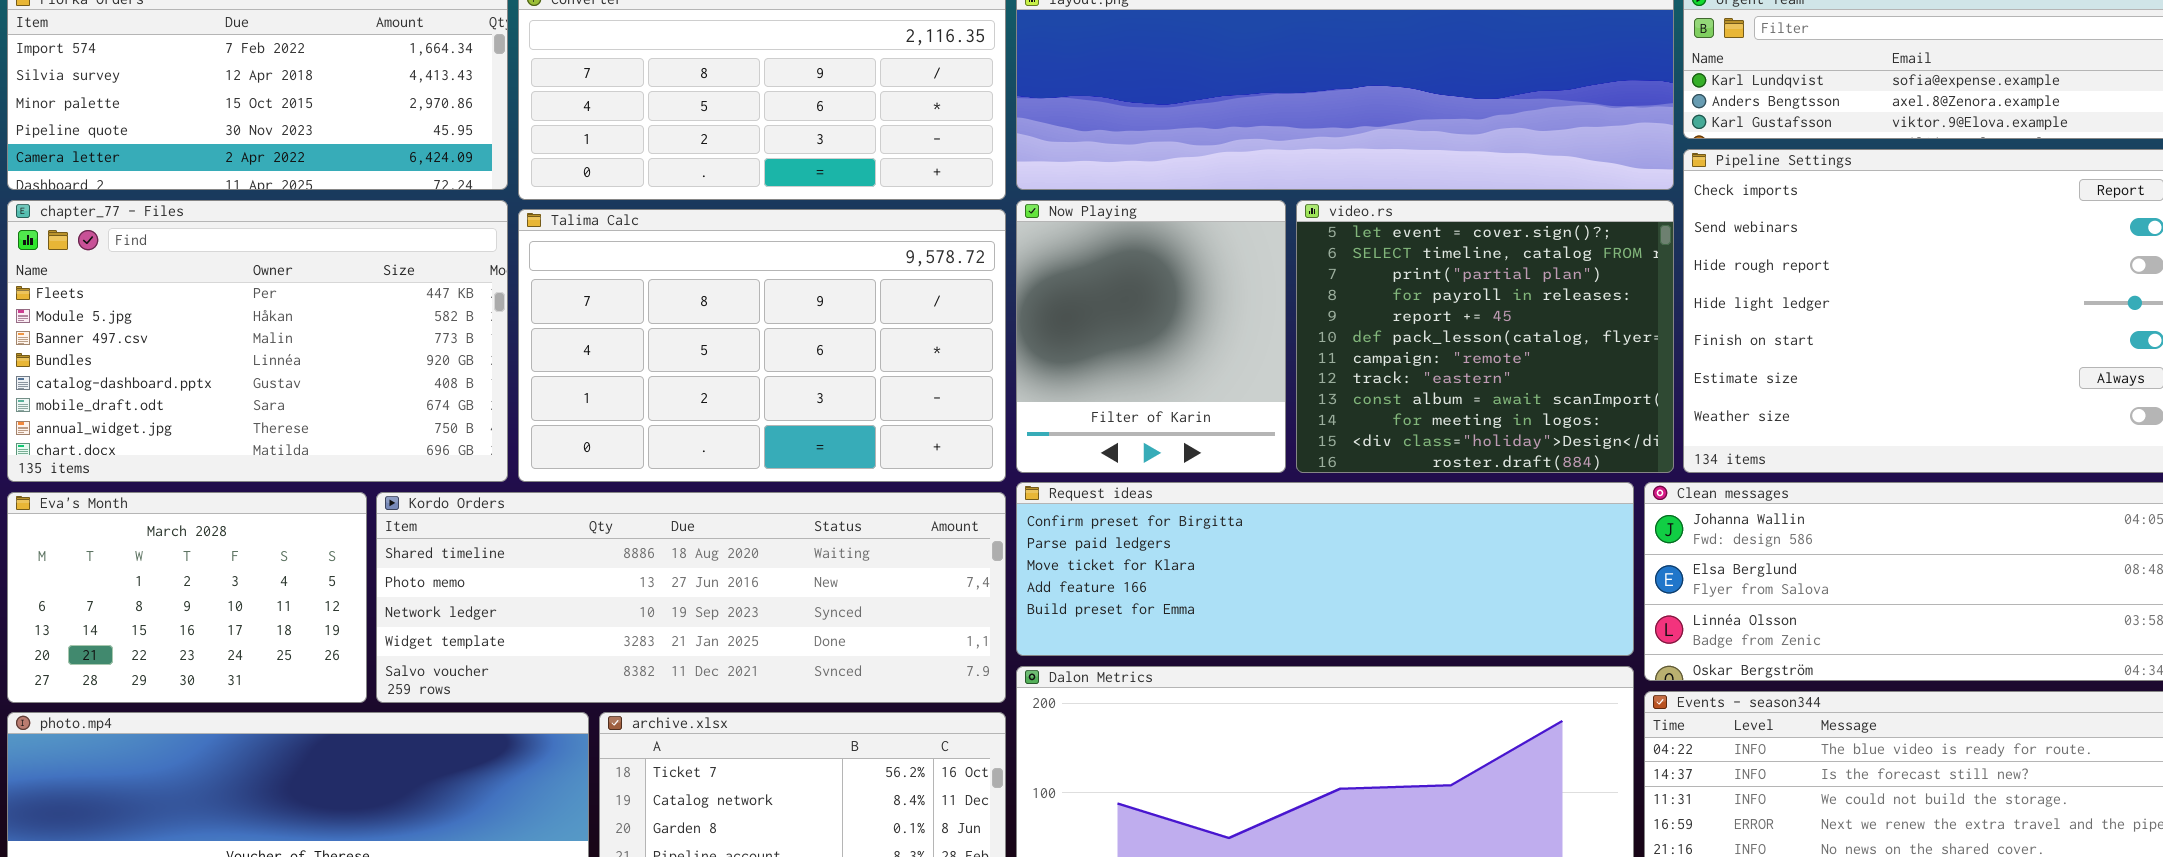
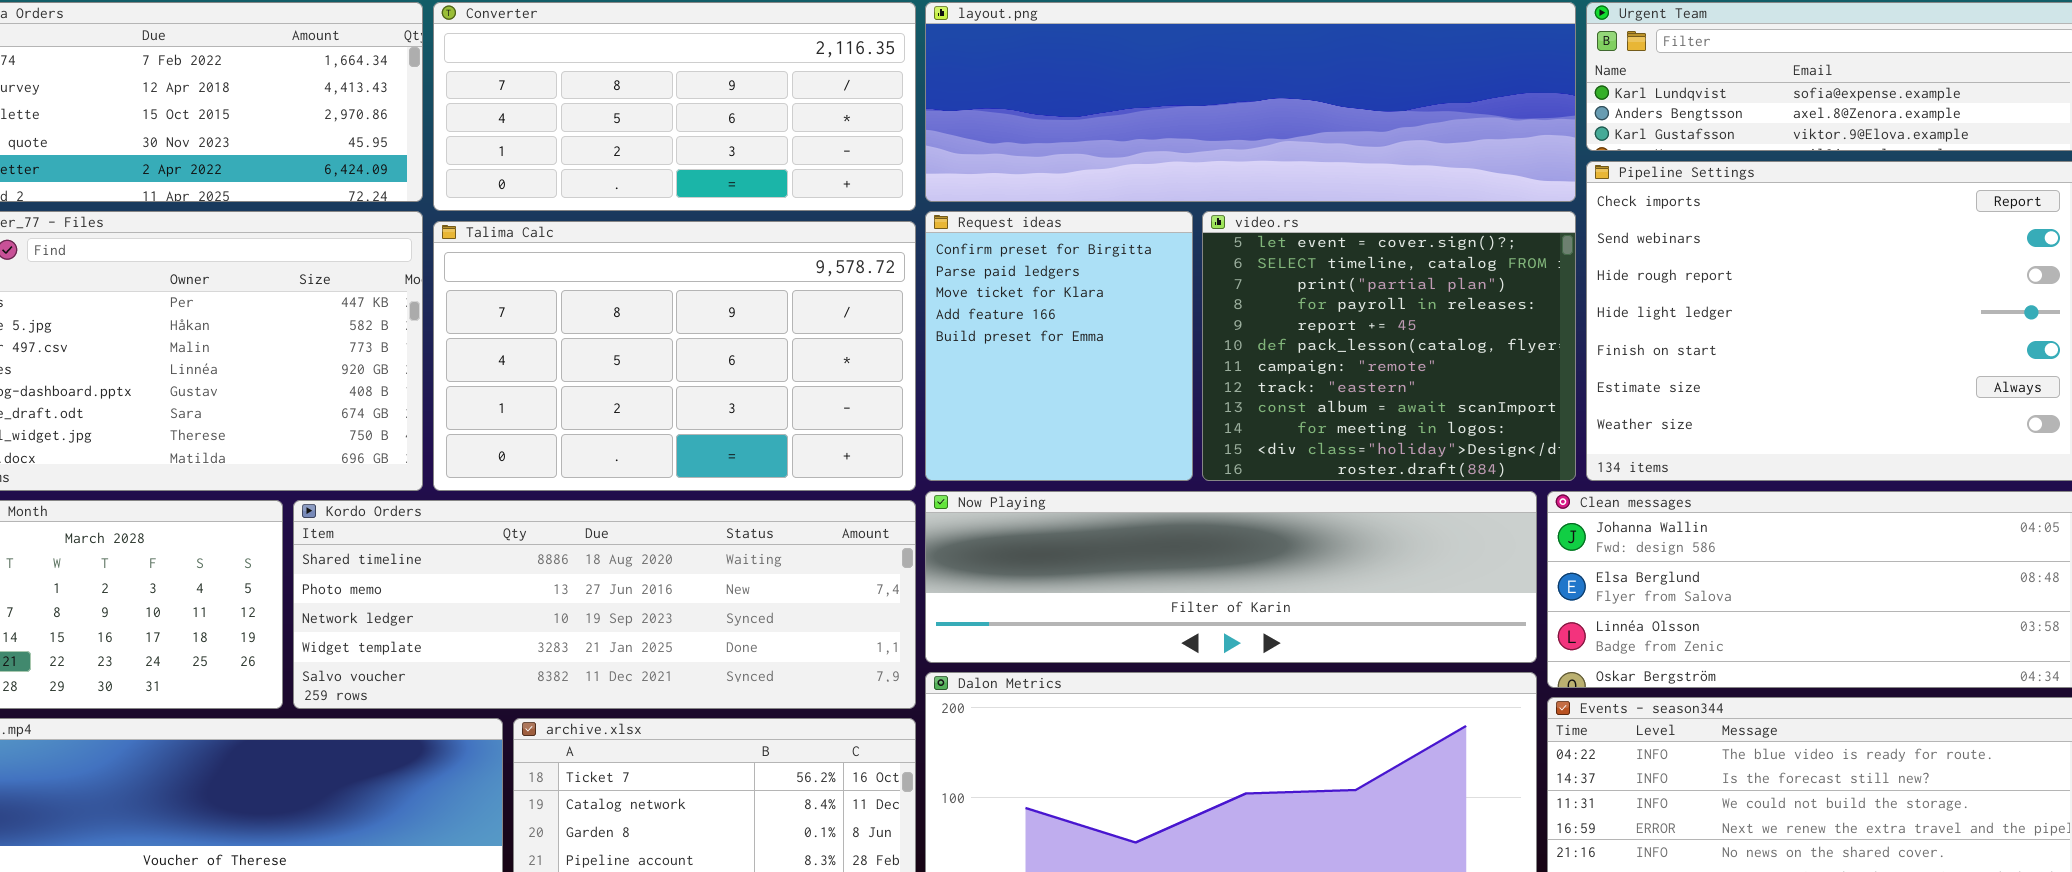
Now Playing: [1016,200,1286,473] -> [925,491,1537,663], moved, resized
Request ideas: [1016,482,1634,656] -> [925,211,1193,481], moved, resized

